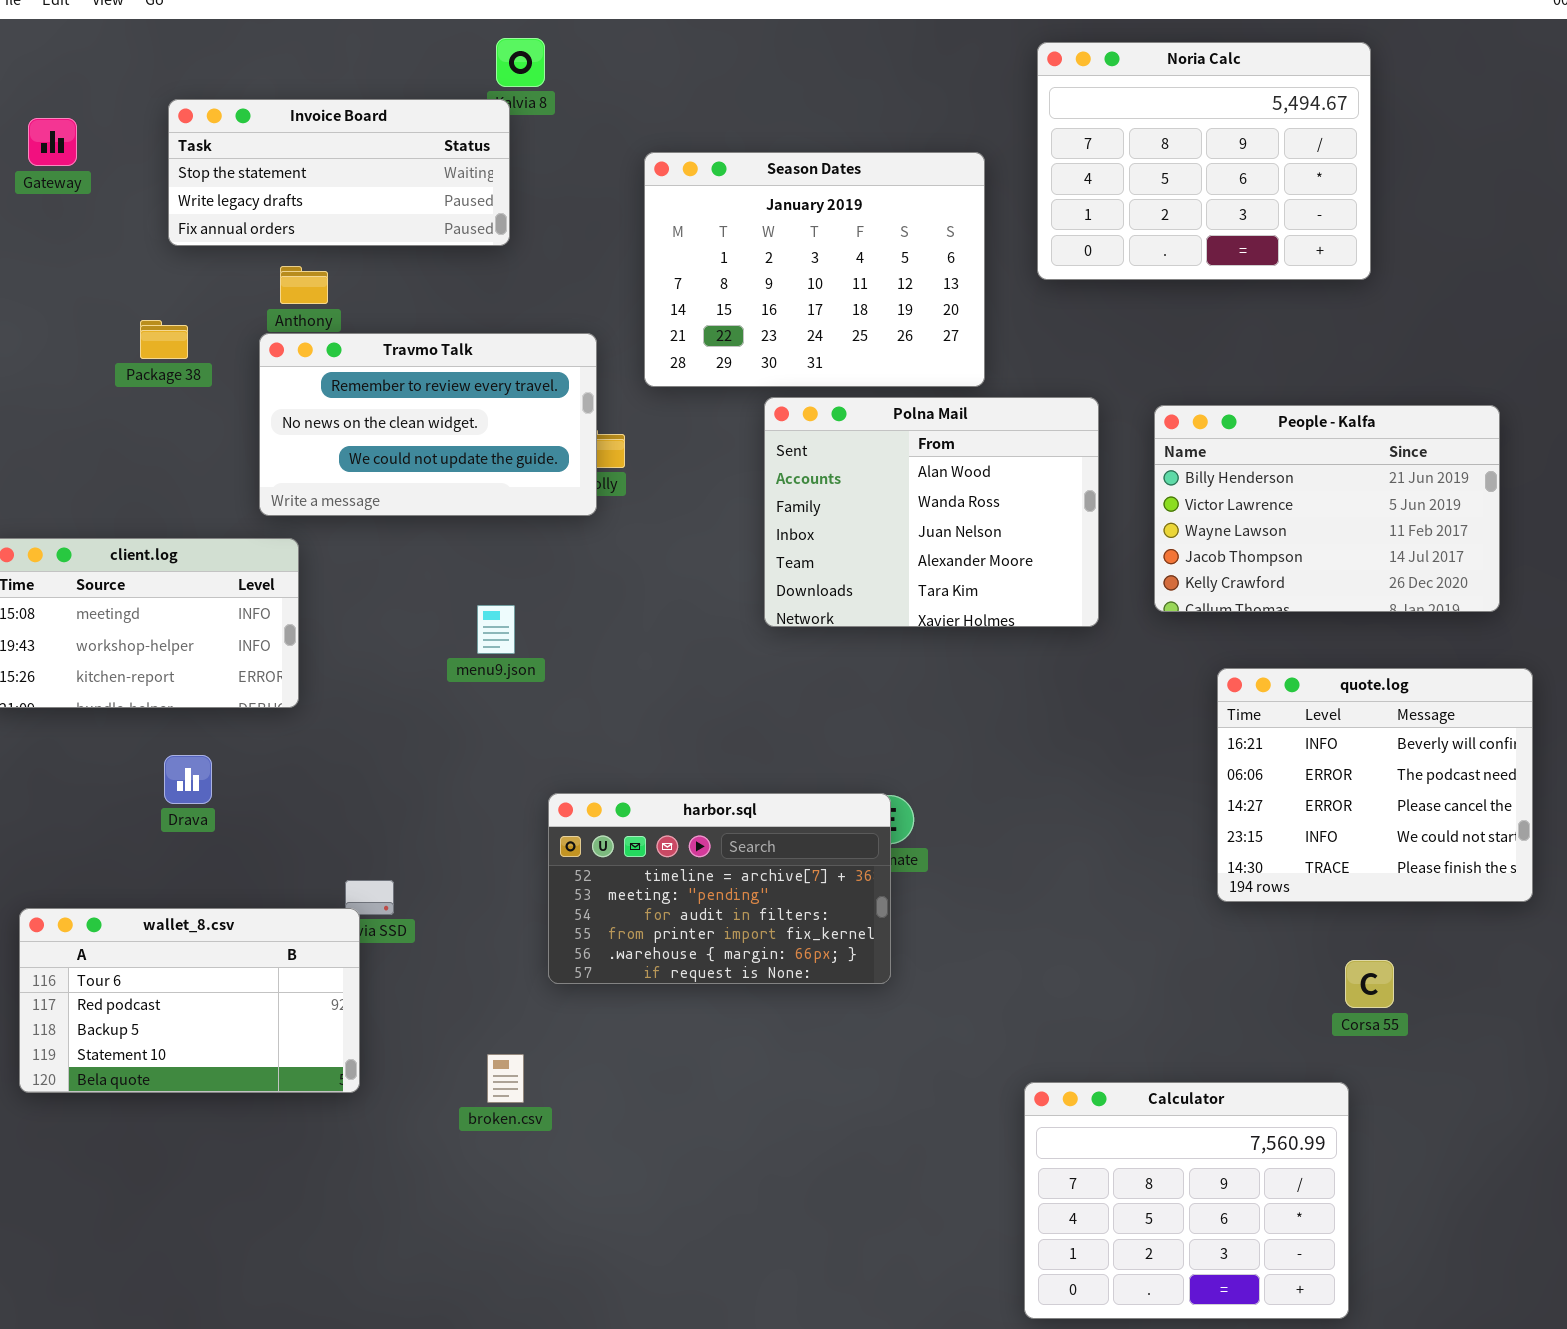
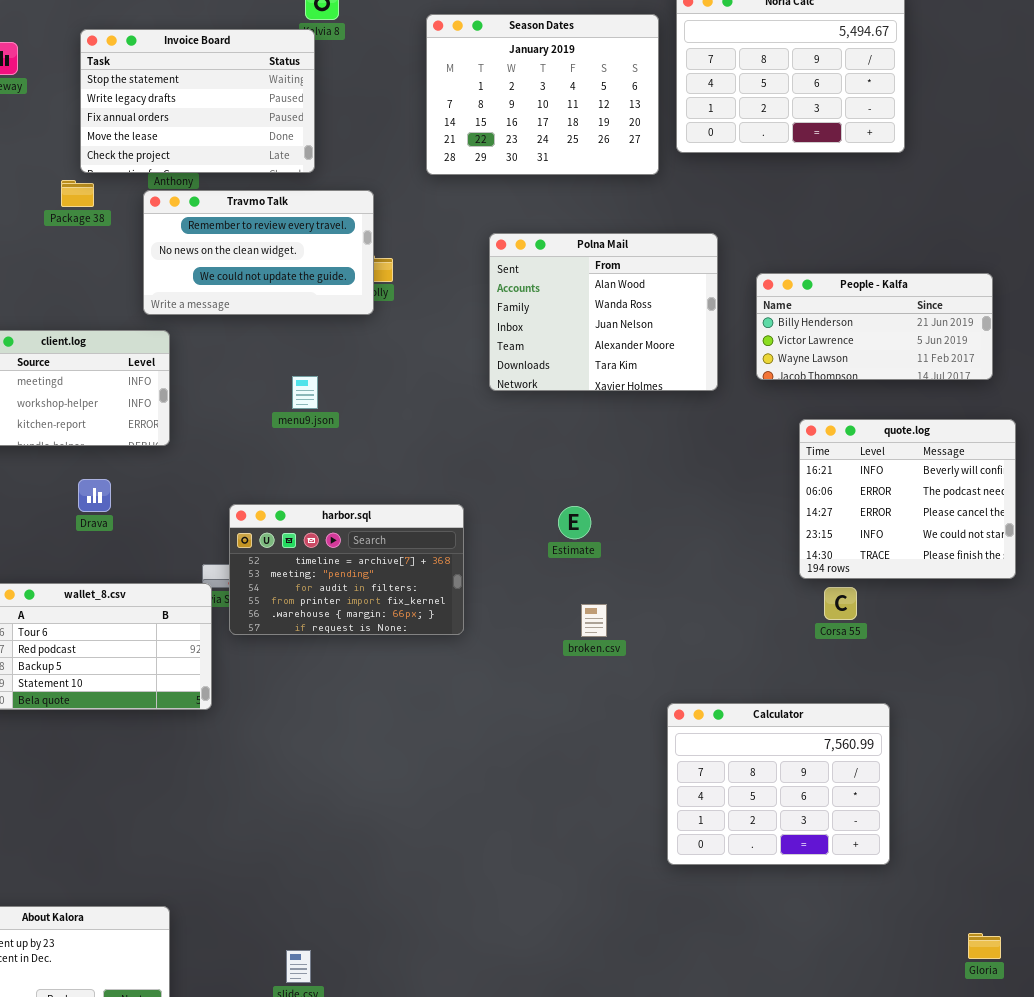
Invoice Board: [168,99,510,246] -> [80,29,315,173], resized
Season Dates: [644,152,985,387] -> [426,14,659,175], moved
People - Kalfa: [1154,405,1500,612] -> [756,273,993,380], resized
harbor.sql: [548,793,891,984] -> [229,504,464,635], moved
Corsa 55: [1345,960,1394,1008] -> [824,587,857,620], moved
broken.csv: [487,1054,524,1103] -> [581,604,607,637], moved

